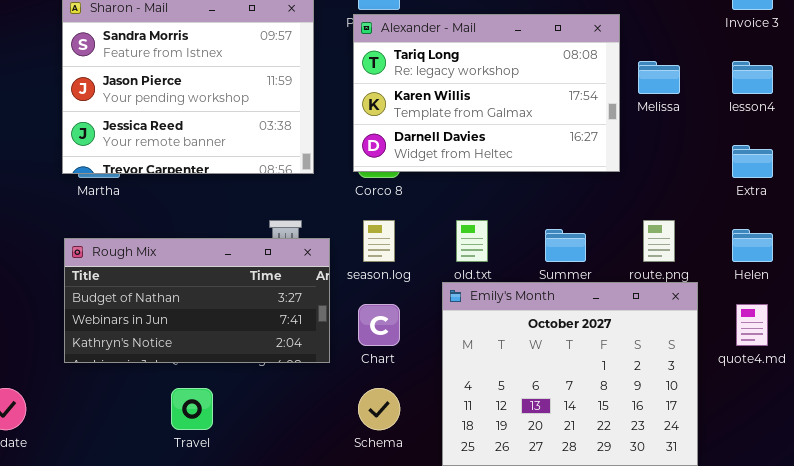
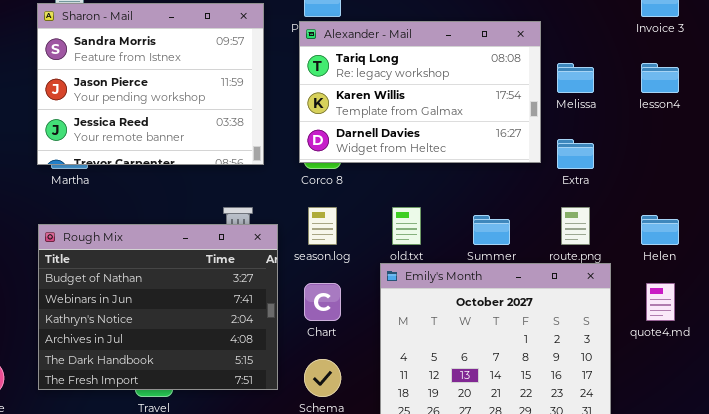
Extra: [732,145,773,178] -> [557,139,594,169], moved
Rough Mix: [64,238,330,363] -> [38,224,278,390], resized

